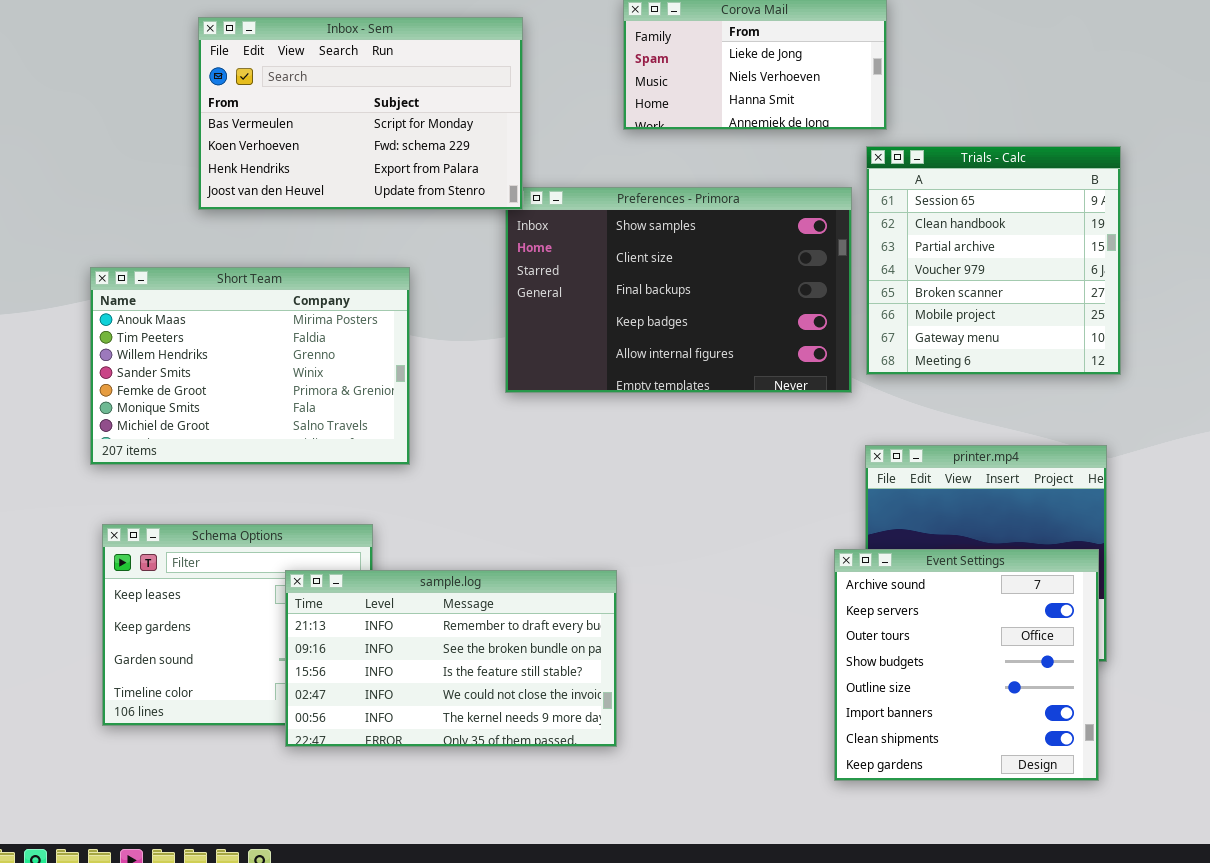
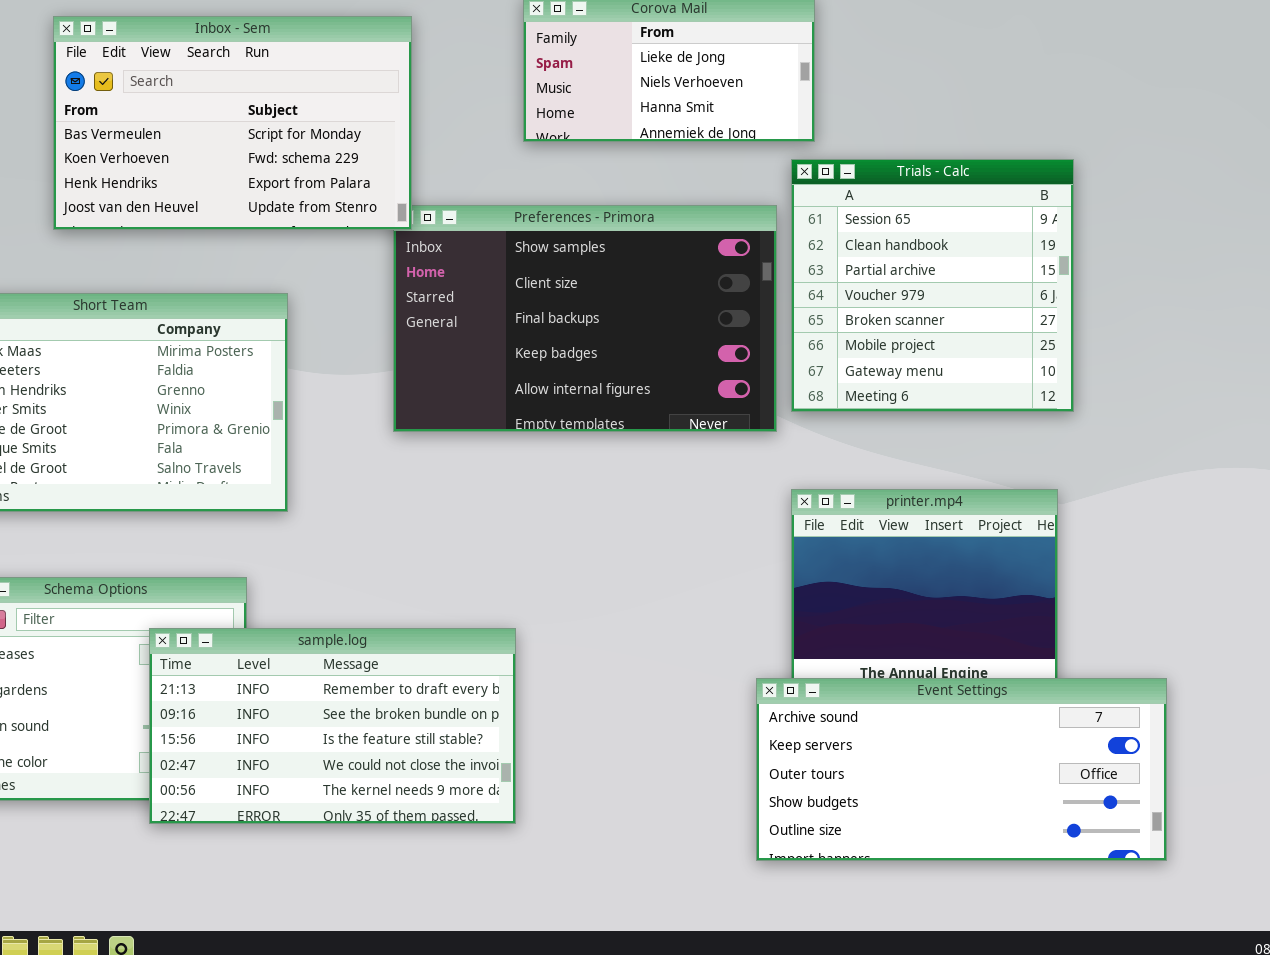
Event Settings: [834,549,1099,781] -> [756,678,1167,861], resized

